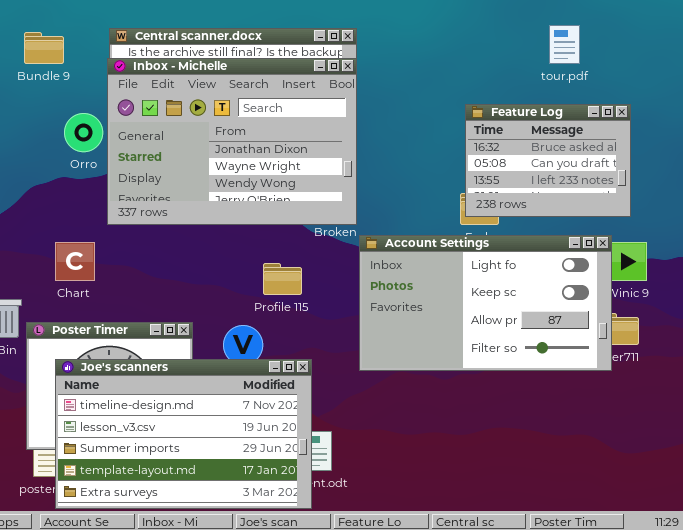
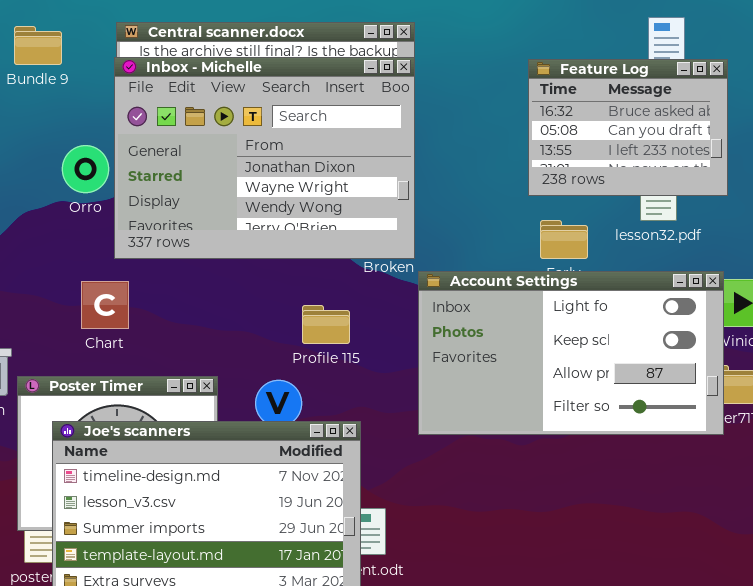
Feature Log: [465,104,631,217] -> [528,59,728,196], moved
Orro: [64,113,103,152] -> [62,145,109,193], moved
Chart: [55,242,95,281] -> [81,281,129,329], moved

